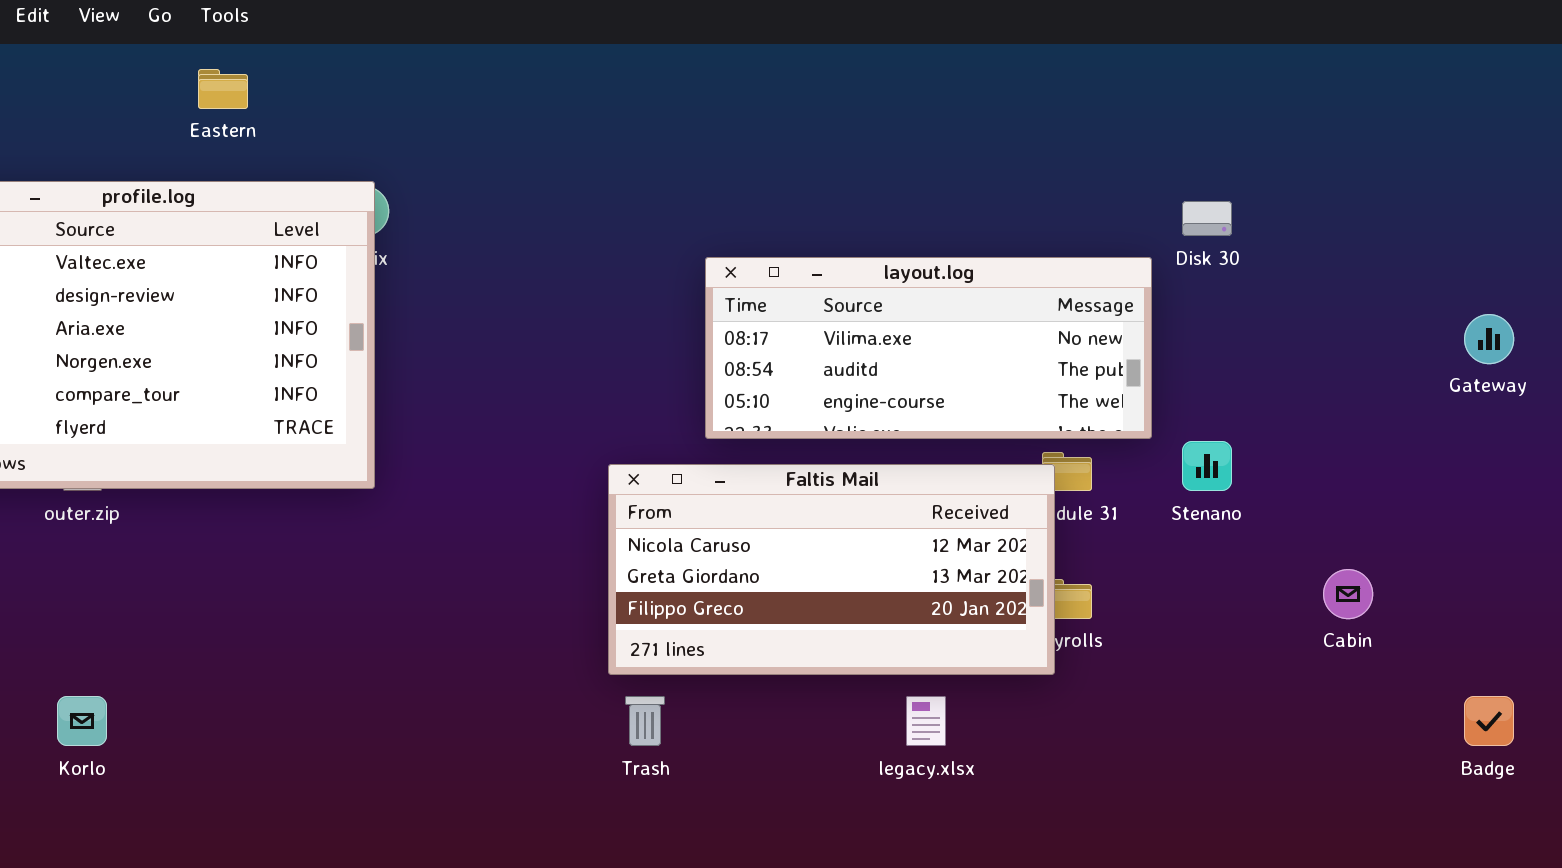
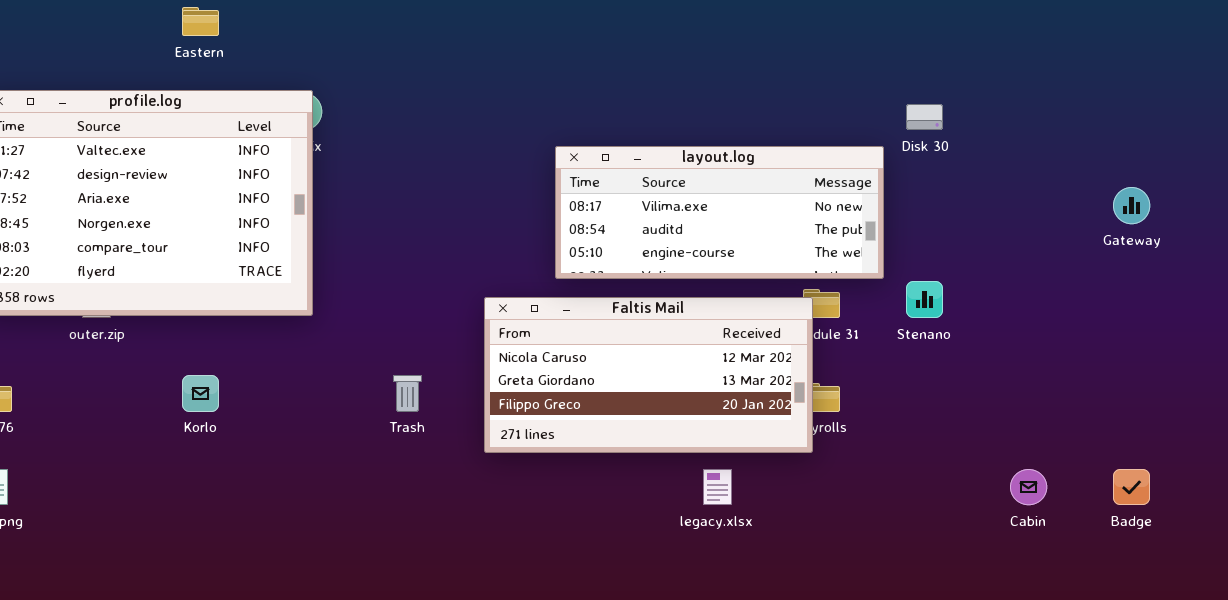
Cabin: [1323,569,1373,619] -> [1010,469,1047,505], moved
Korlo: [57,696,107,746] -> [182,375,219,412], moved
Trash: [625,696,665,746] -> [393,375,422,412], moved

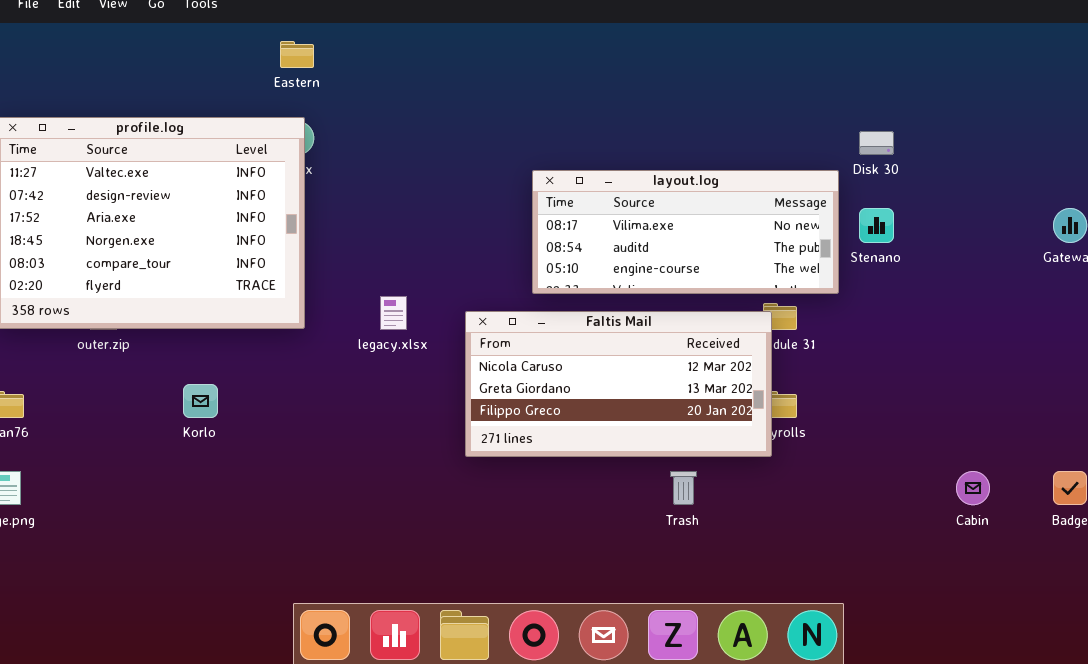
Eastern: [182,7,219,36] -> [280,41,314,68], moved
Stenano: [906,281,943,318] -> [859,208,894,243], moved
Trash: [393,375,422,412] -> [670,471,697,505], moved
legacy.xlsx: [703,469,732,505] -> [380,296,407,330], moved

